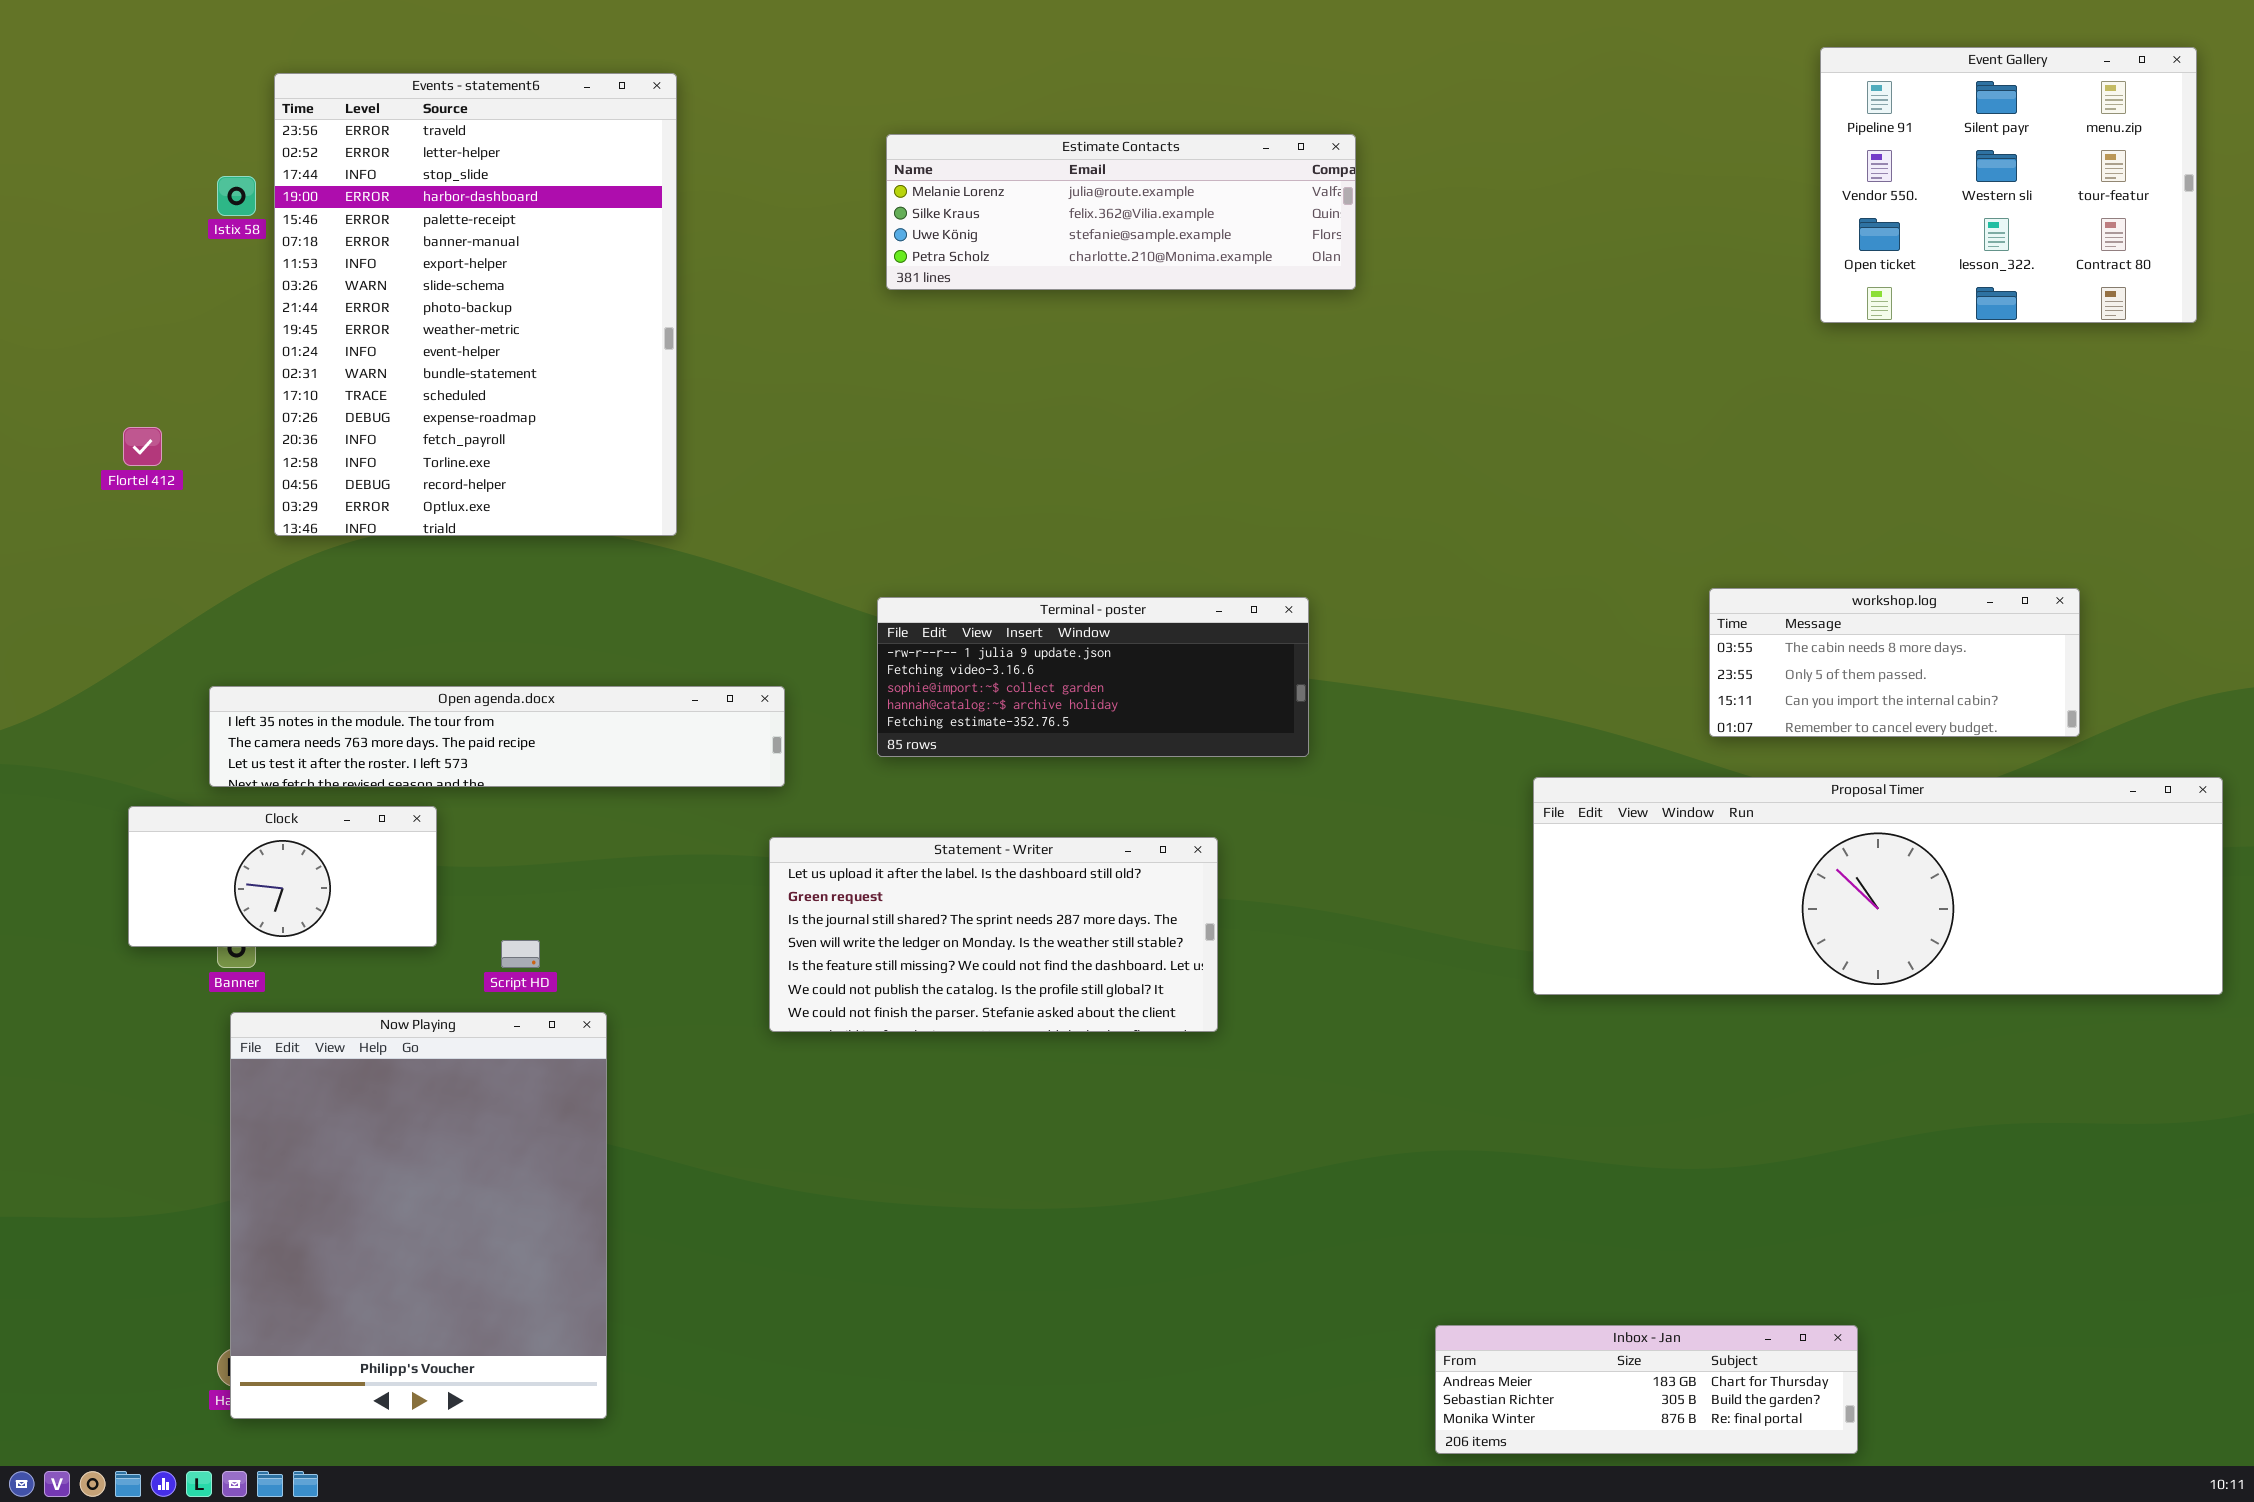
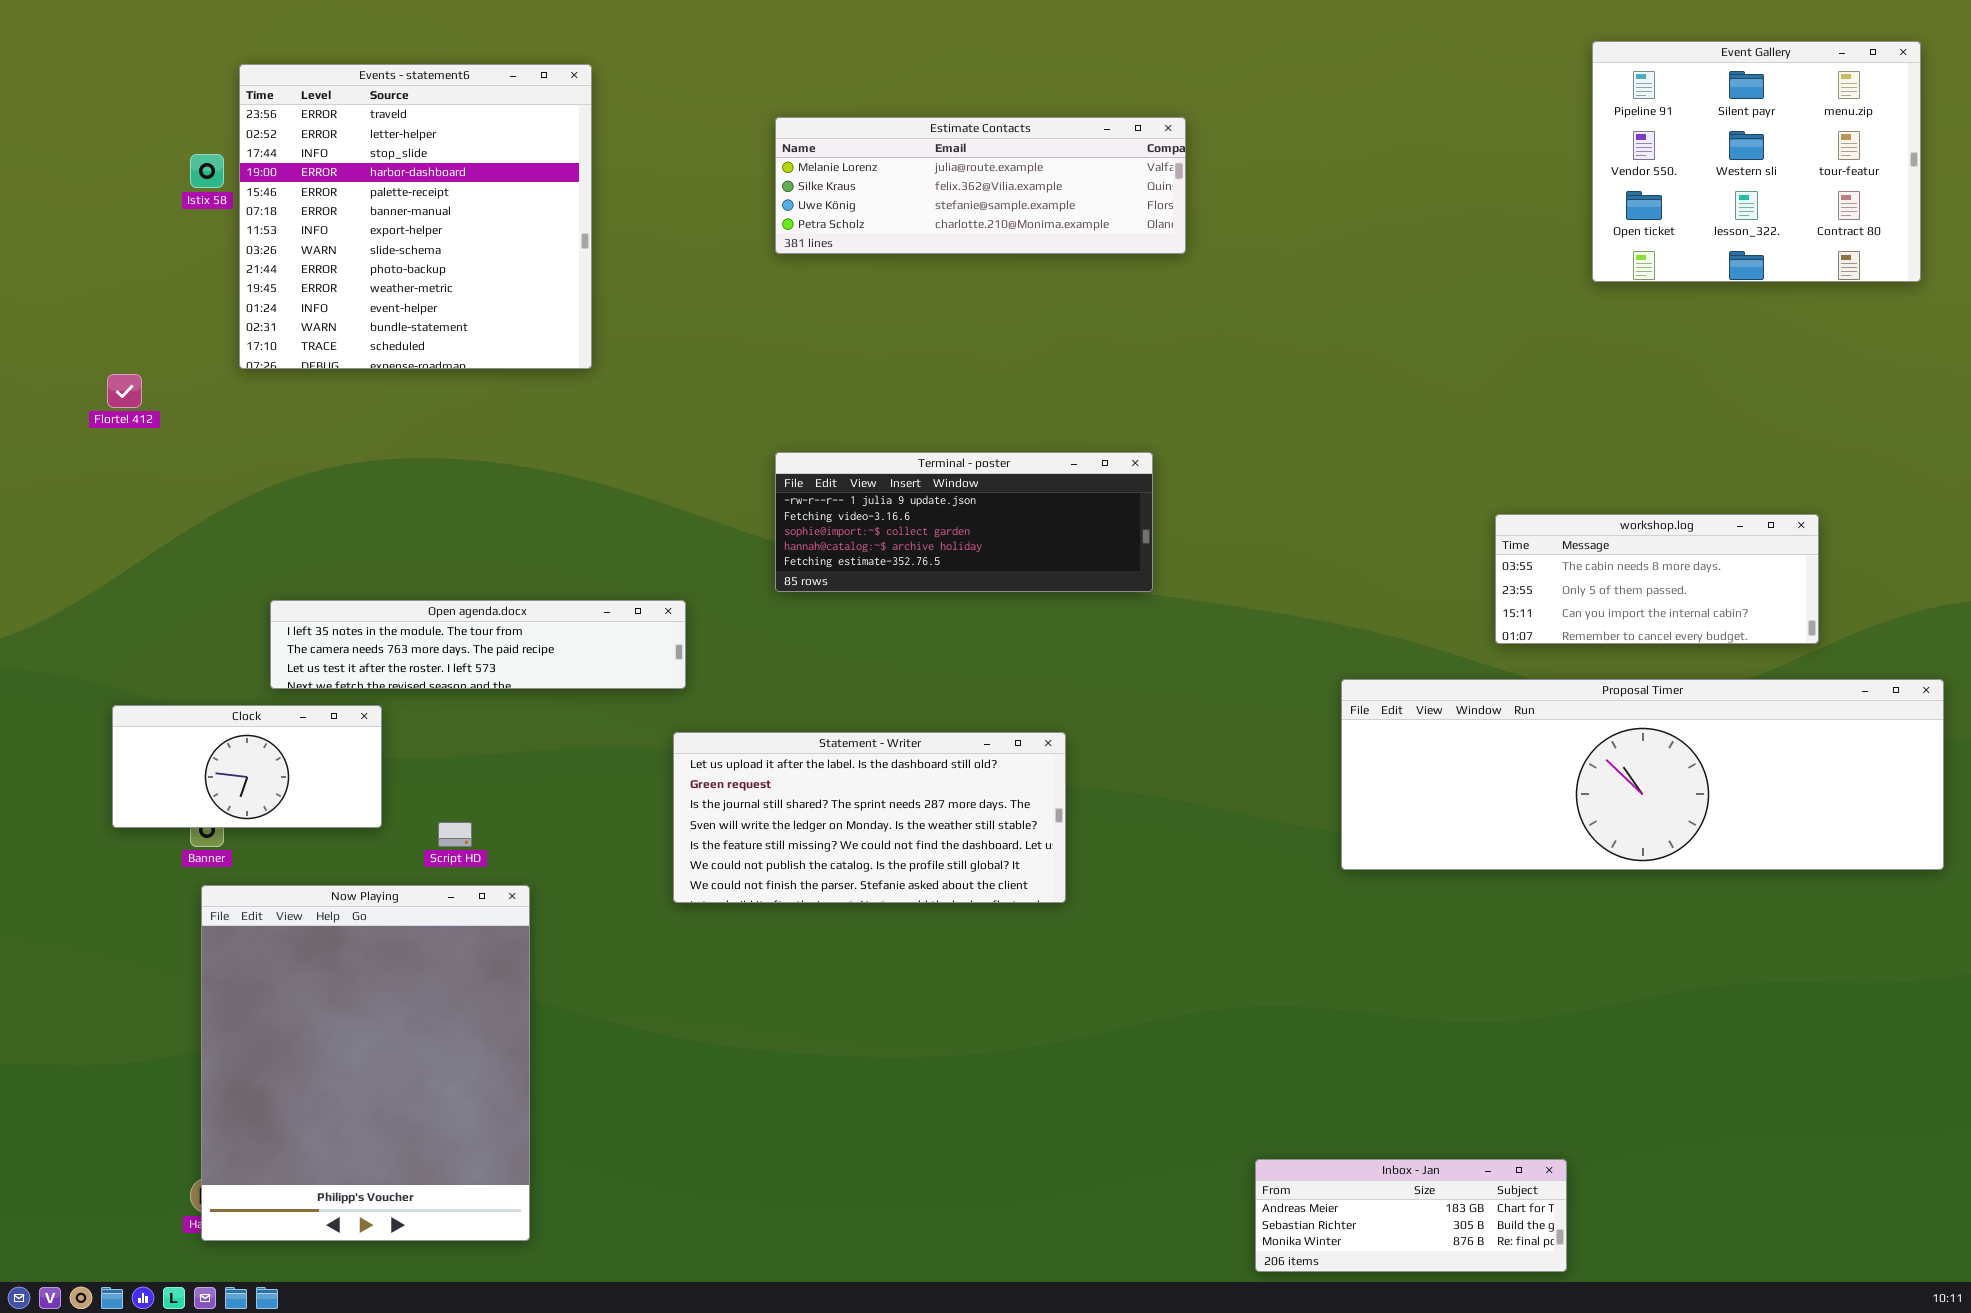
Events - statement6: [274,73,677,536] -> [239,64,592,369], resized
Terminal - poster: [877,597,1309,757] -> [775,452,1153,592], moved
Open agenda.docx: [209,686,785,787] -> [270,600,686,689], resized
Inbox - Jan: [1435,1325,1858,1454] -> [1255,1159,1567,1272], resized

